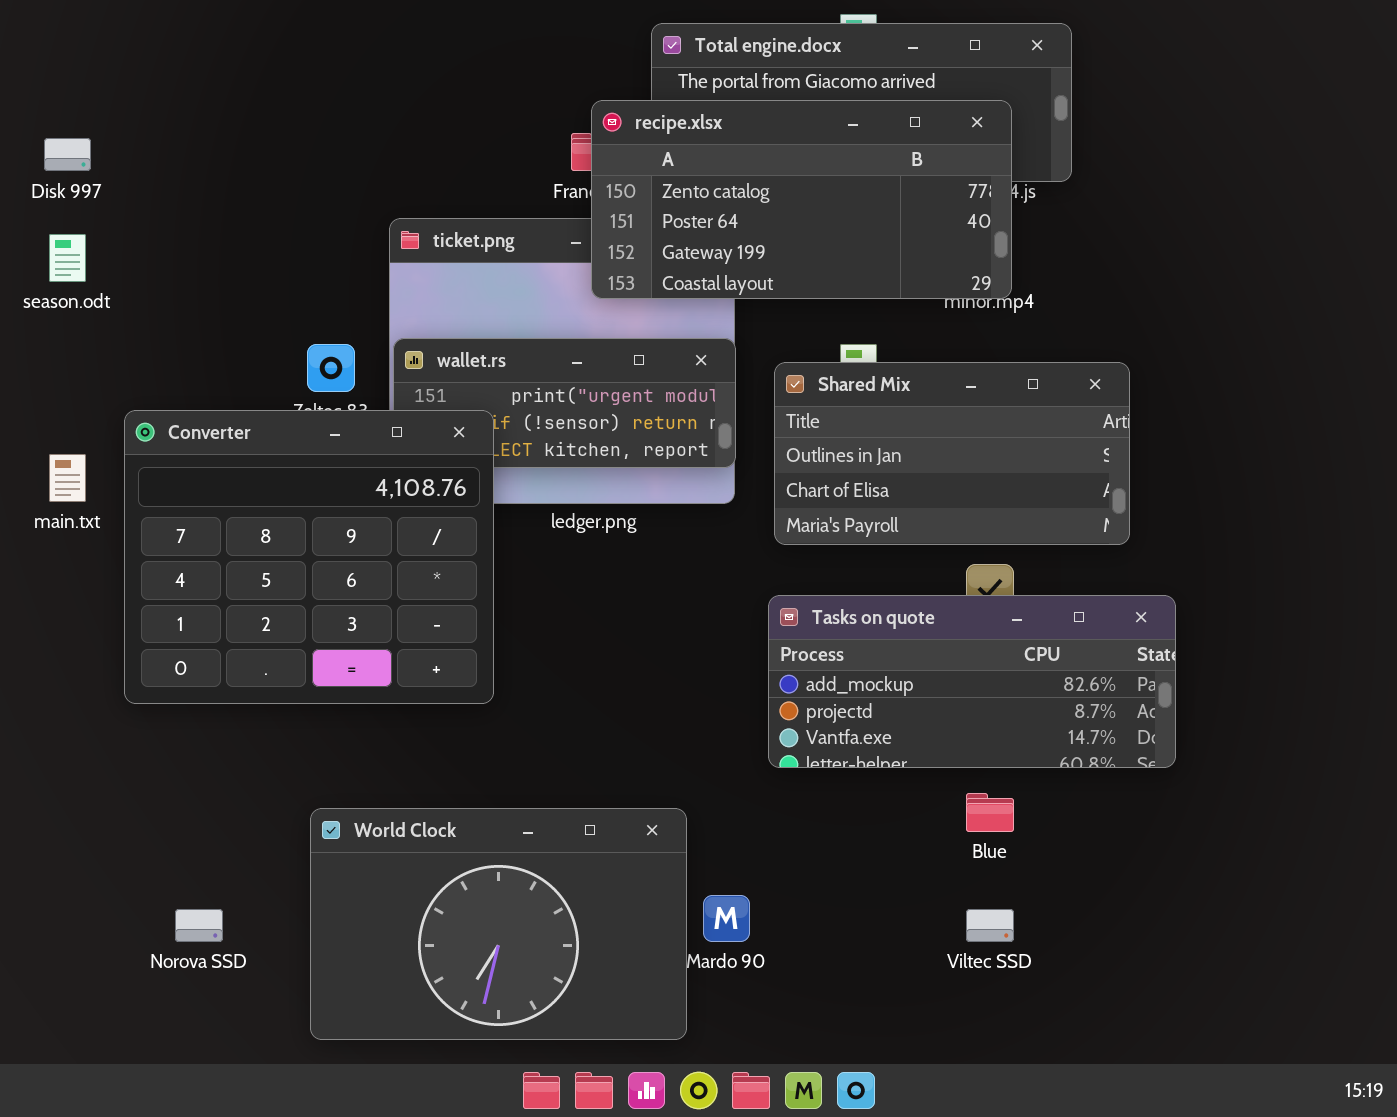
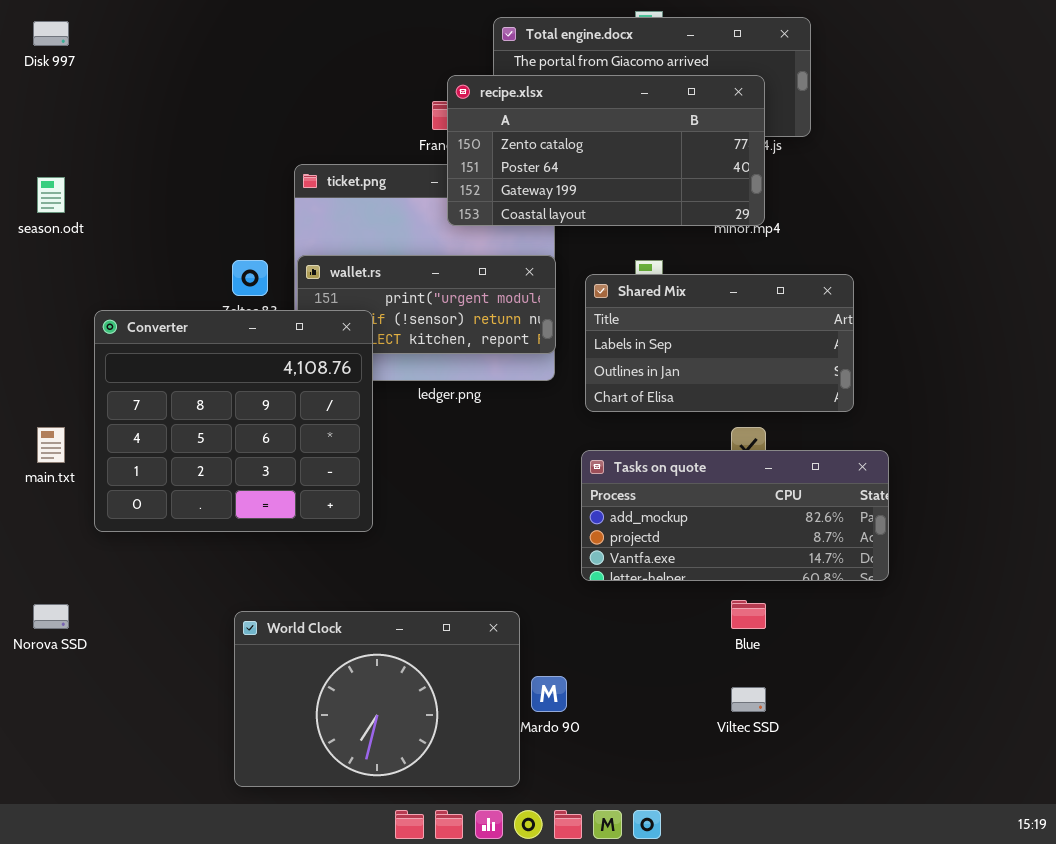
Disk 997: [44,138,91,171] -> [33,21,69,46], moved
Shared Mix: [774,362,1130,545] -> [585,274,854,412], scrolled up 1 row
main.txt: [49,454,86,502] -> [37,427,65,463], moved
Norova SSD: [175,909,223,942] -> [33,604,69,629], moved

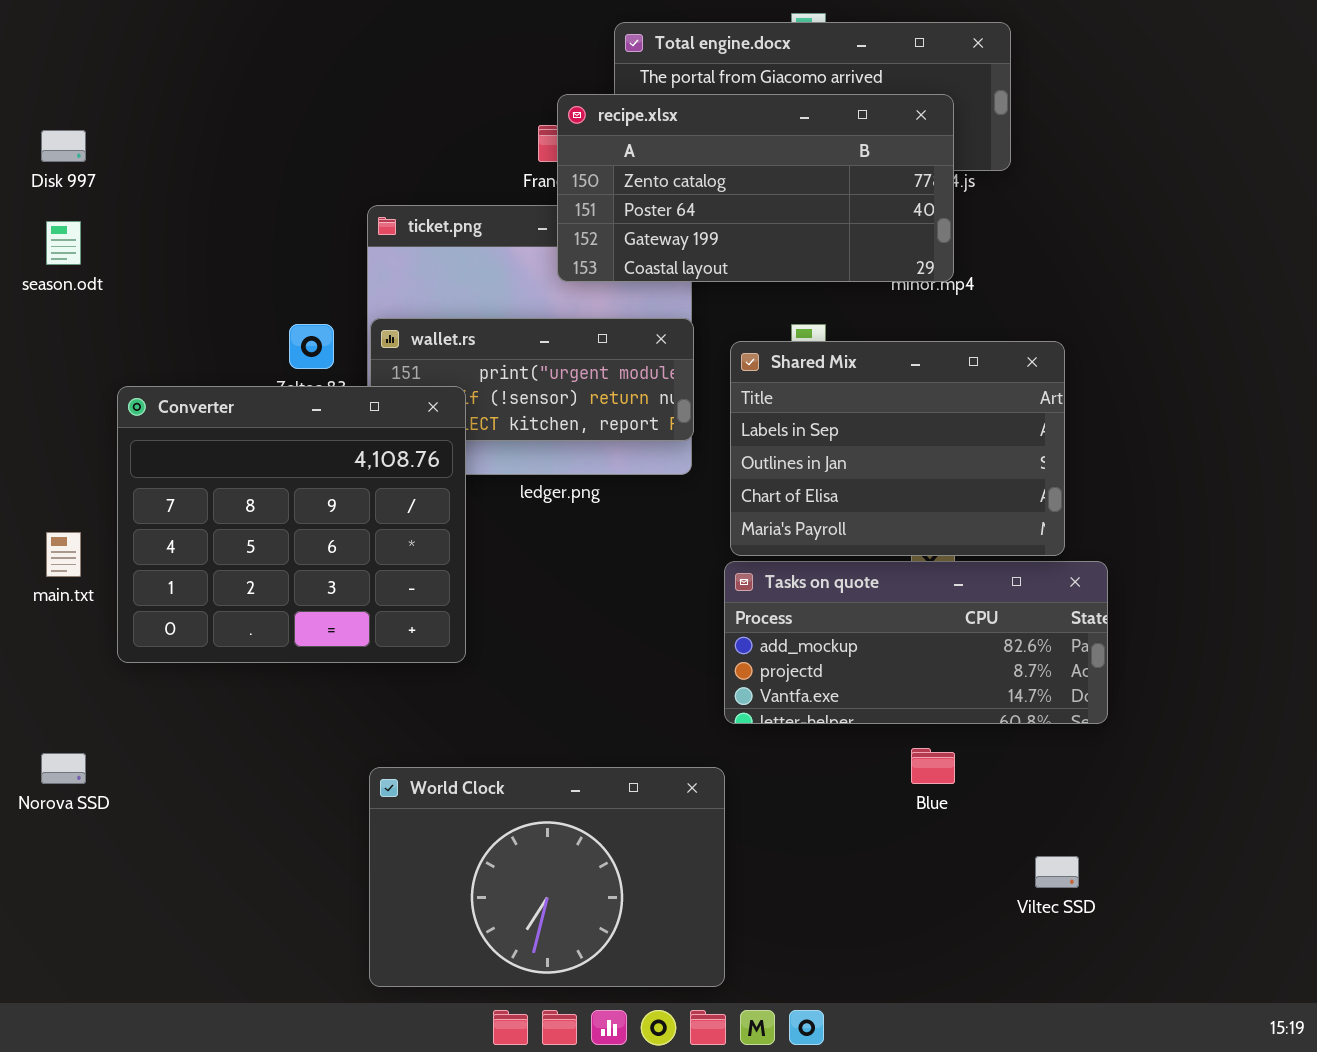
Disk 997: [33,21,69,46] -> [41,130,86,162], moved
Shared Mix: [585,274,854,412] -> [730,341,1065,556], resized
World Clock: [234,611,520,787] -> [369,767,725,987], moved
Viltec SSD: [731,687,766,712] -> [1035,856,1079,888], moved

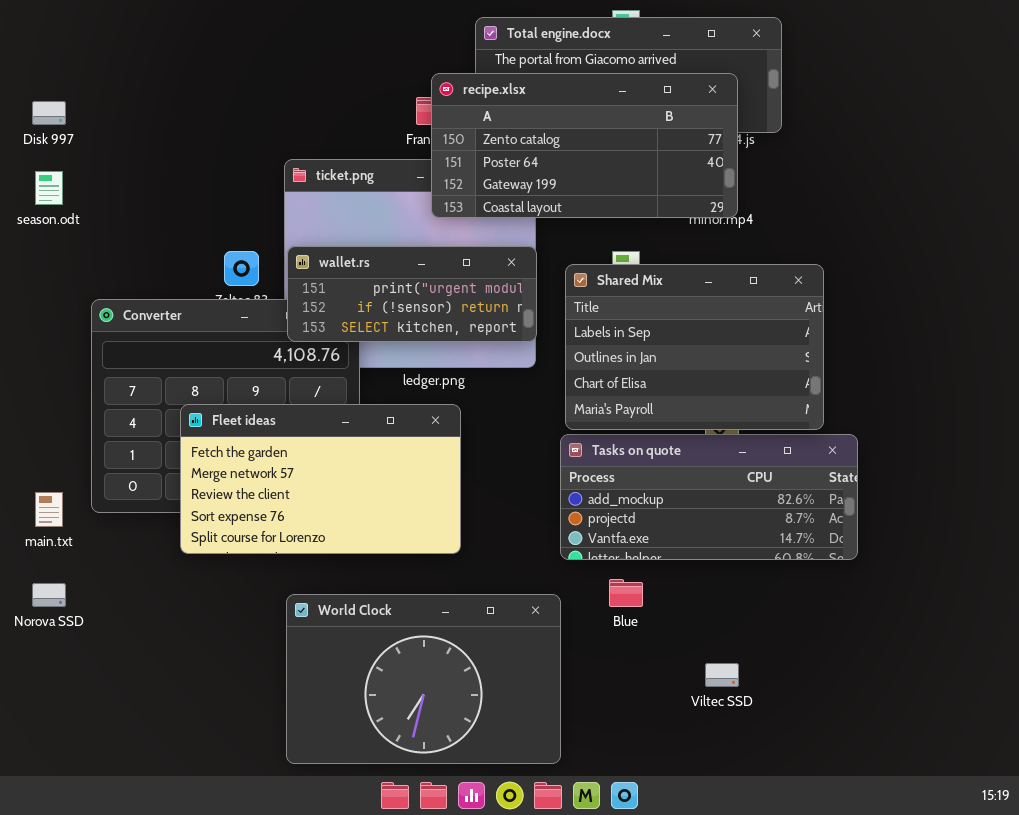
wallet.rs: [370,318,694,441] -> [287,246,537,342], raised
Fleet ideas: none -> [180,404,461,554], opened
main.txt: [46,532,81,577] -> [35,492,63,527], moved
Blue: [911,748,955,784] -> [609,579,643,607], moved
Viltec SSD: [1035,856,1079,888] -> [705,663,739,687], moved

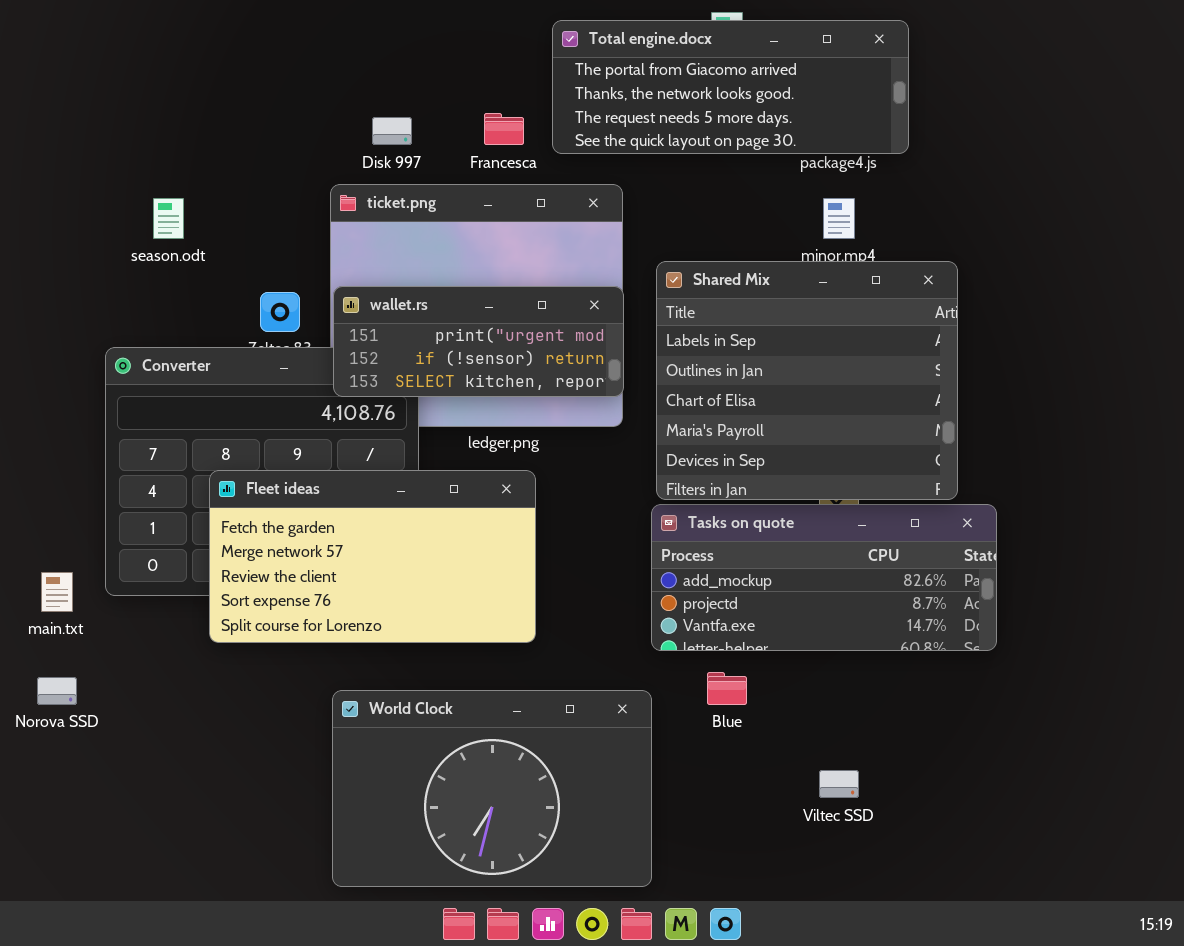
recipe.xlsx: [431,73,738,218] -> none, closed
Disk 997: [32,101,66,125] -> [372,117,412,145], moved
season.odt: [35,171,63,205] -> [153,198,184,239], moved
Shared Mix: [565,264,824,430] -> [656,261,958,500], resized

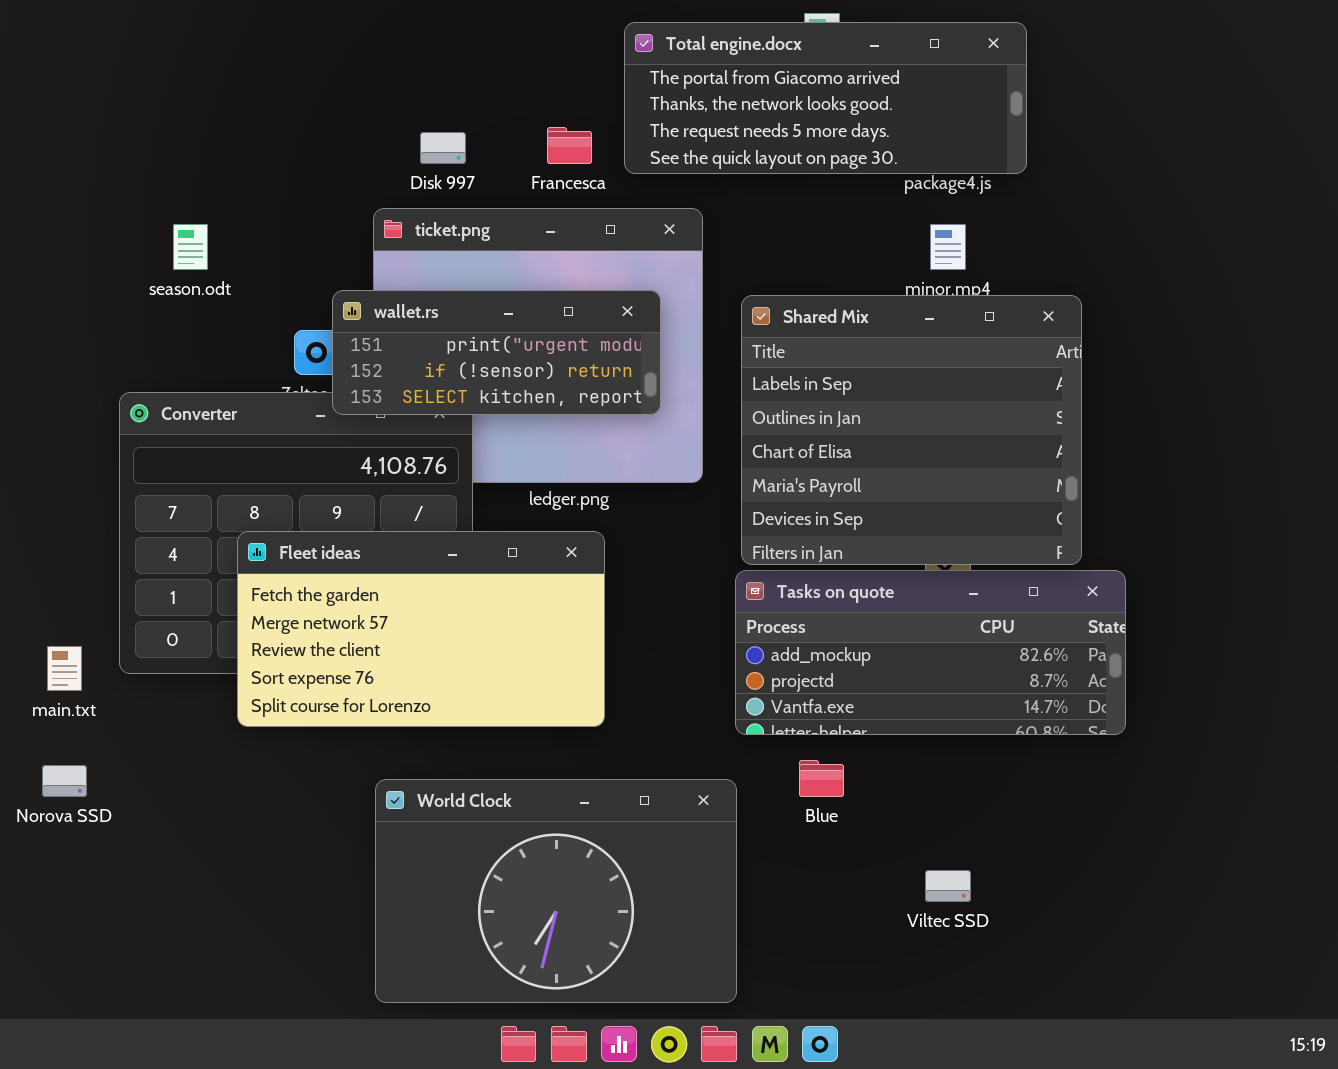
wallet.rs: [333,286,624,397] -> [332,290,661,415], moved

